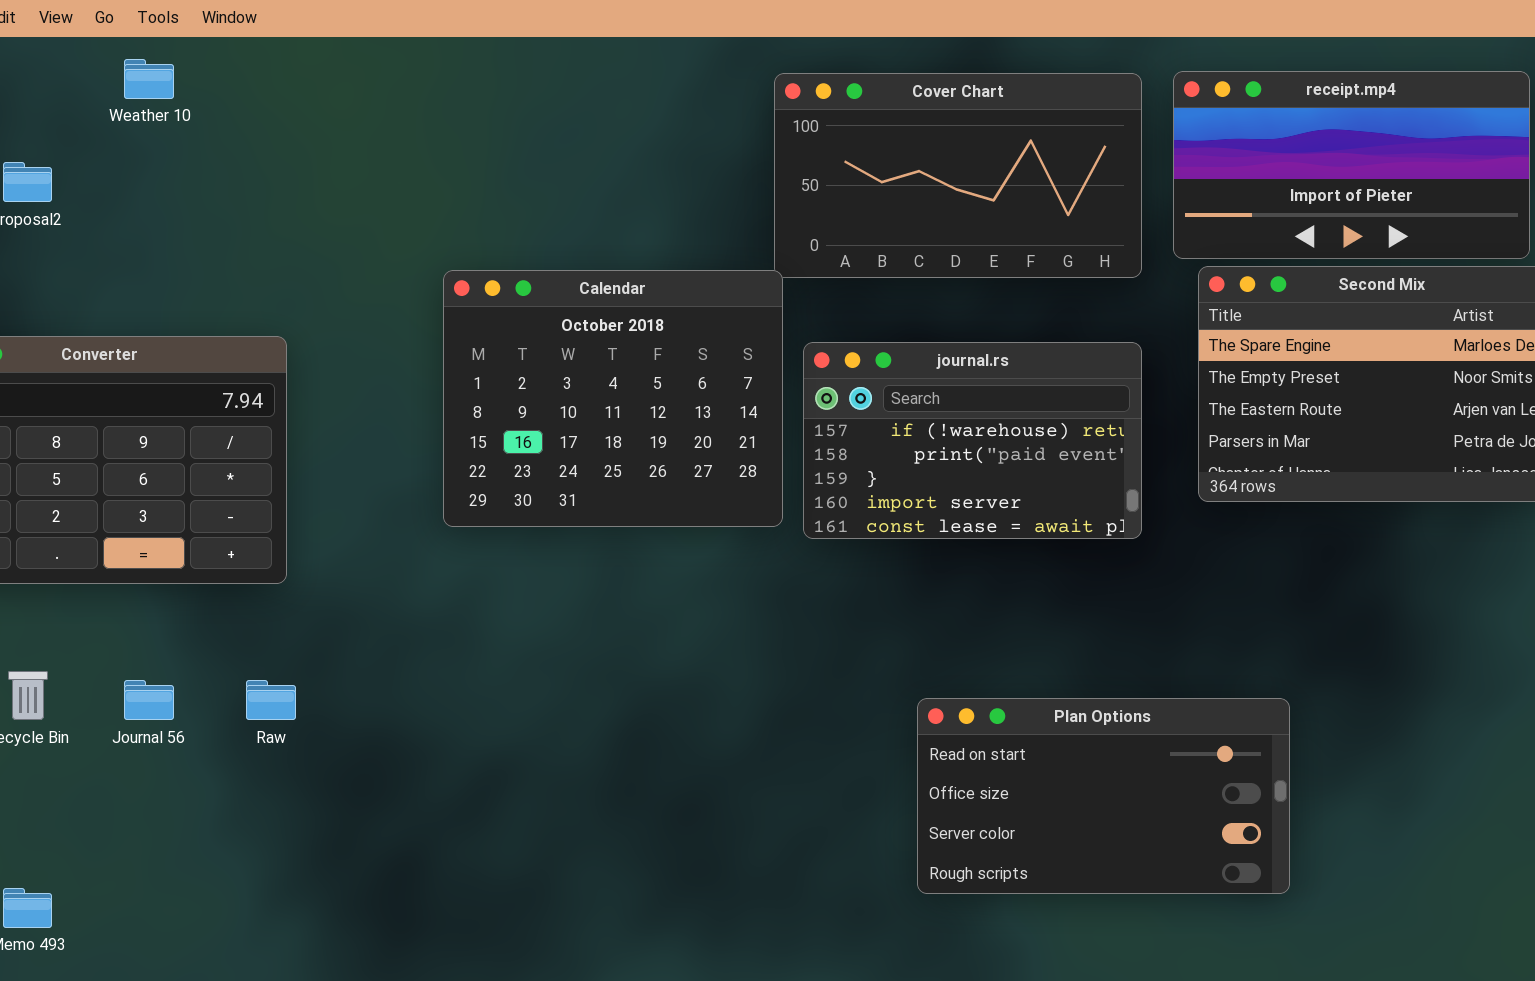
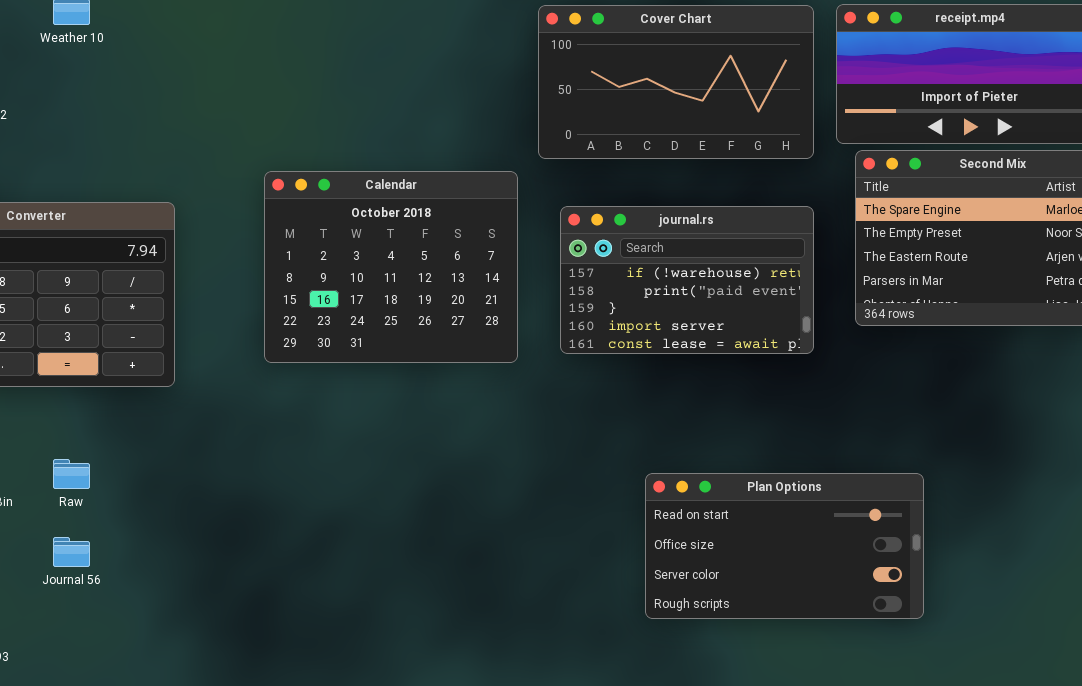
Calendar: [443,270,783,527] -> [264,171,518,363], moved
Journal 56: [124,680,174,720] -> [53,537,90,567], moved
Raw: [246,680,296,720] -> [53,459,90,489], moved

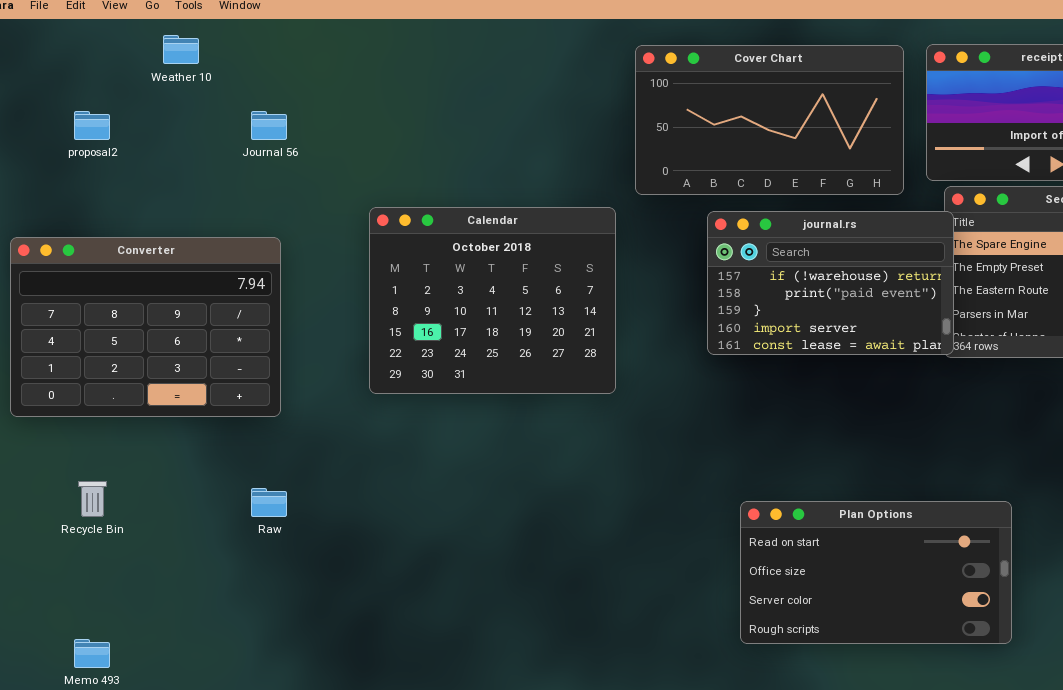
journal.rs: [560,206,814,354] -> [707,211,954,355], moved
Raw: [53,459,90,489] -> [251,488,287,517], moved
Journal 56: [53,537,90,567] -> [251,111,287,140], moved

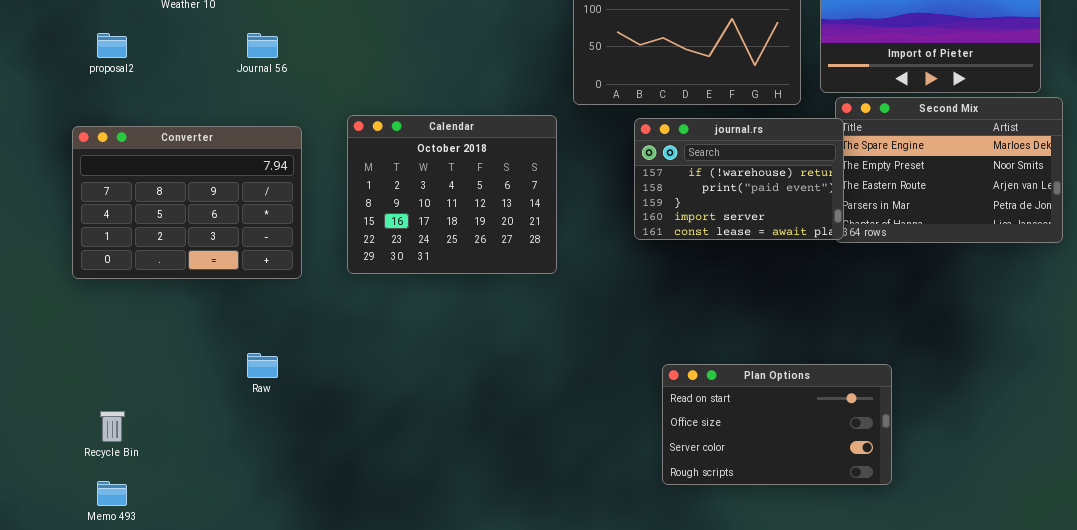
Converter: [10,237,281,417] -> [72,126,302,279], moved
Recycle Bin: [78,481,107,517] -> [100,411,125,442], moved

